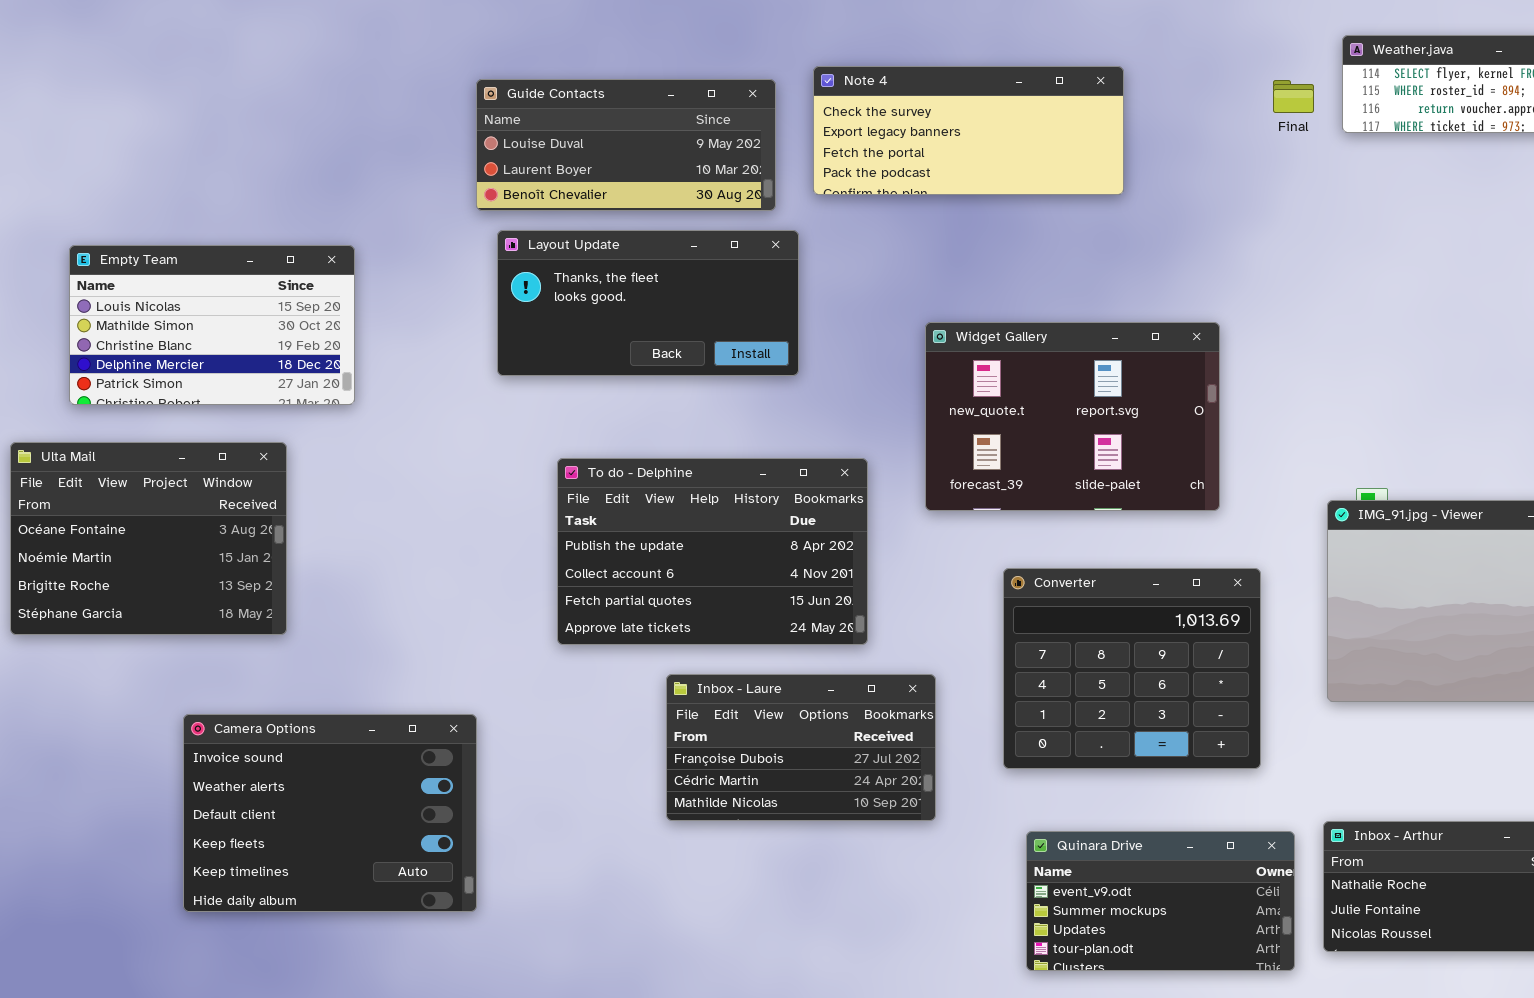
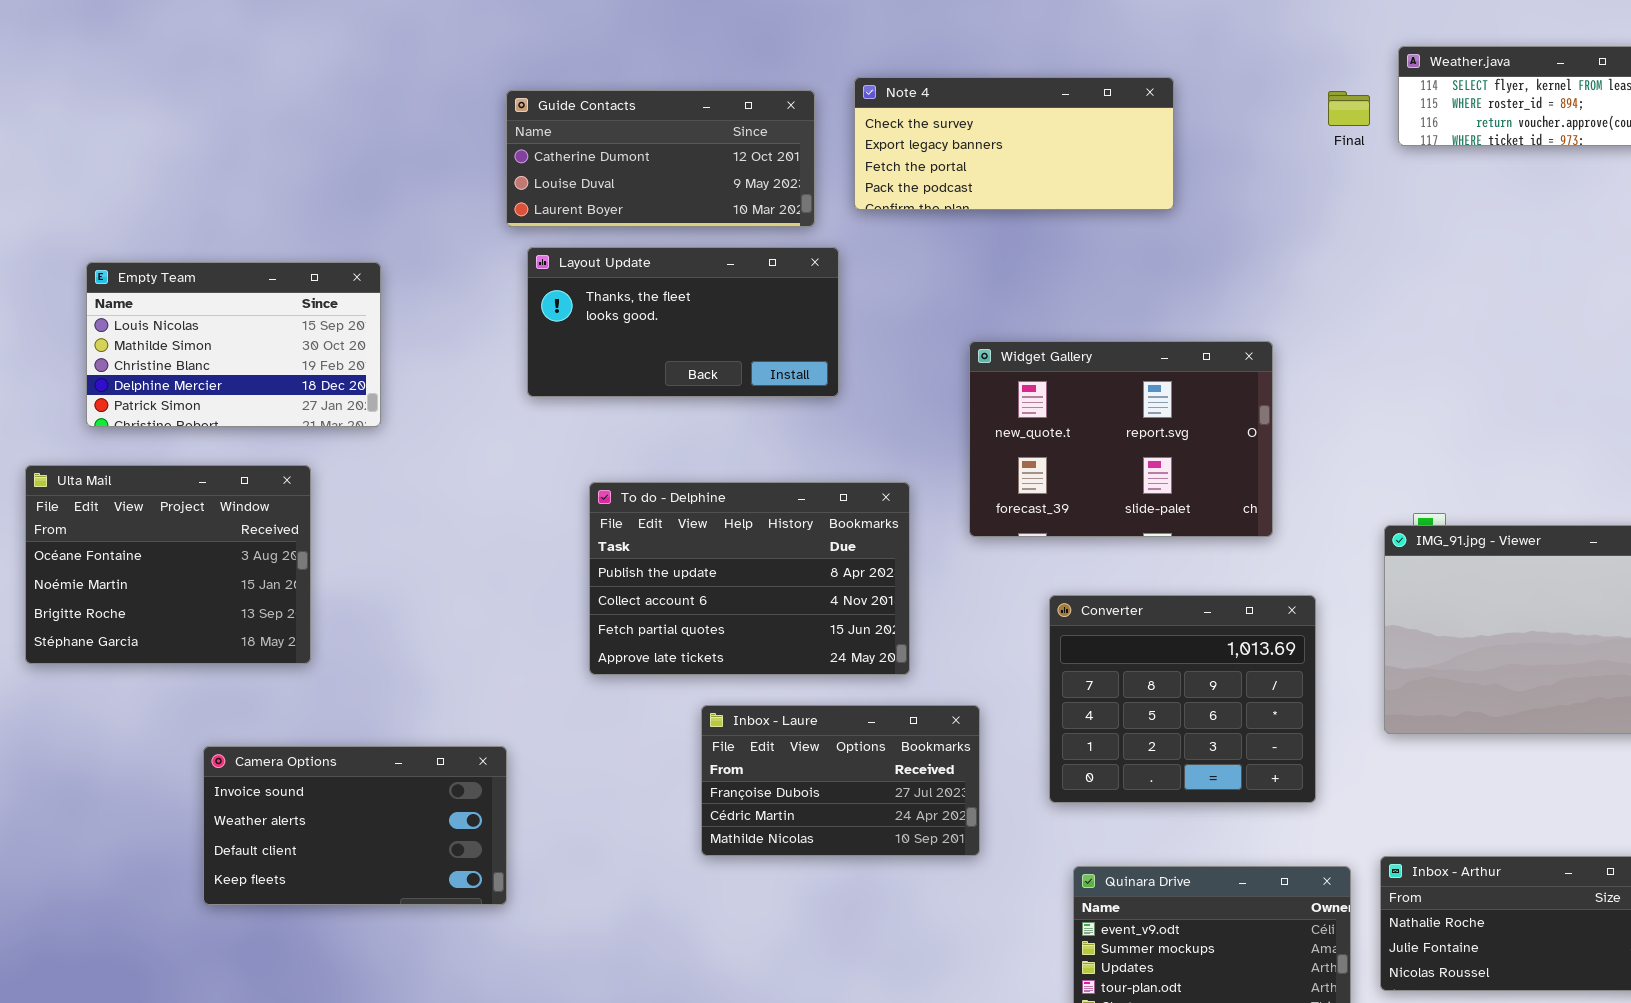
Guide Contacts: [476,79,776,211] -> [506,90,815,227], scrolled up 1 row
Camera Options: [183,714,477,912] -> [203,746,507,905], resized

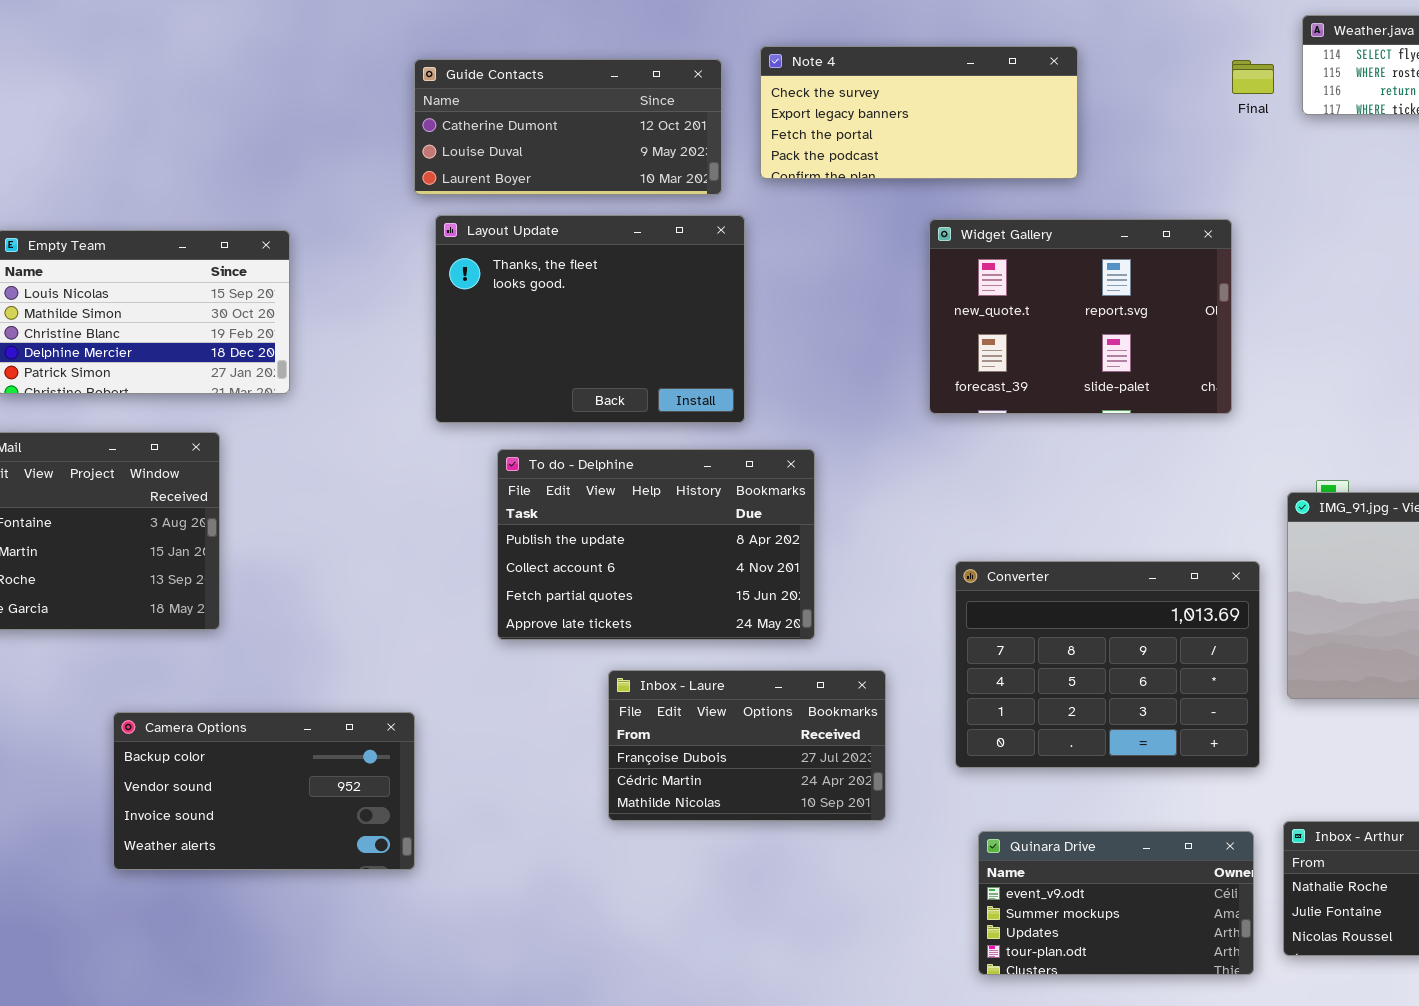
Layout Update: [527,247,839,397] -> [435,215,745,423], resized
Widget Gallery: [969,341,1273,537] -> [929,219,1232,414], moved
Converter: [1049,595,1316,803] -> [955,561,1260,768], resized
Camera Options: [203,746,507,905] -> [113,712,415,870], scrolled up 2 rows

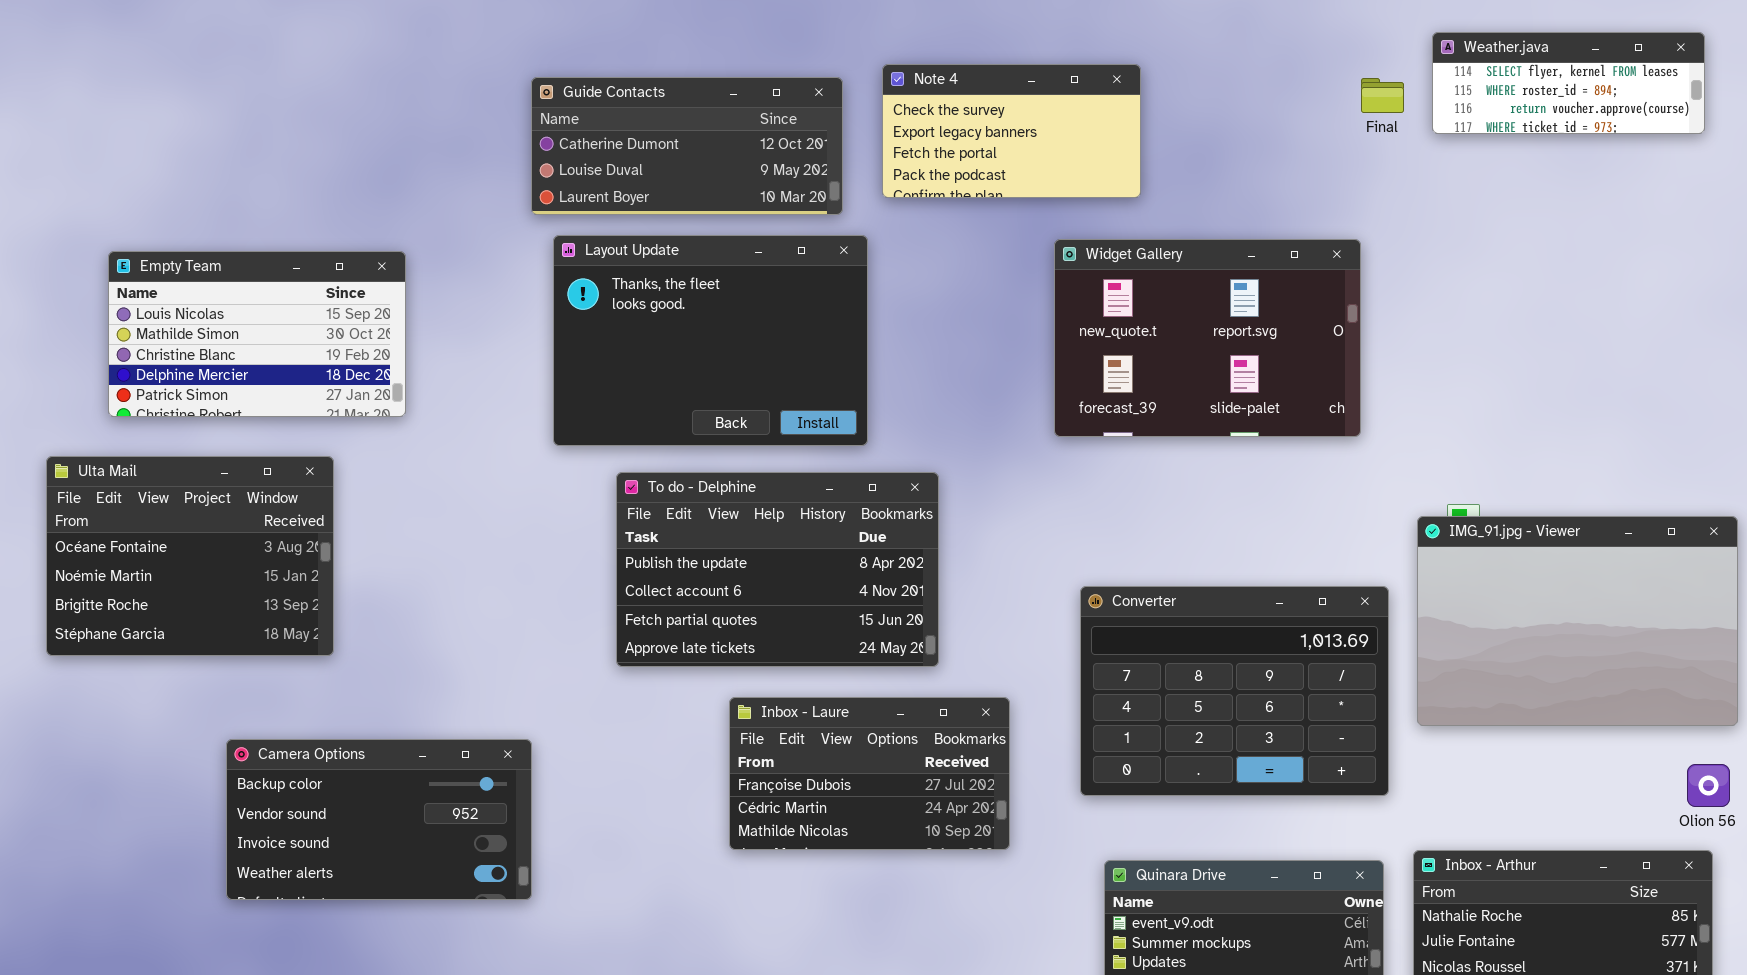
Note 4: [760,46,1078,179] -> [882,64,1141,198], resized

